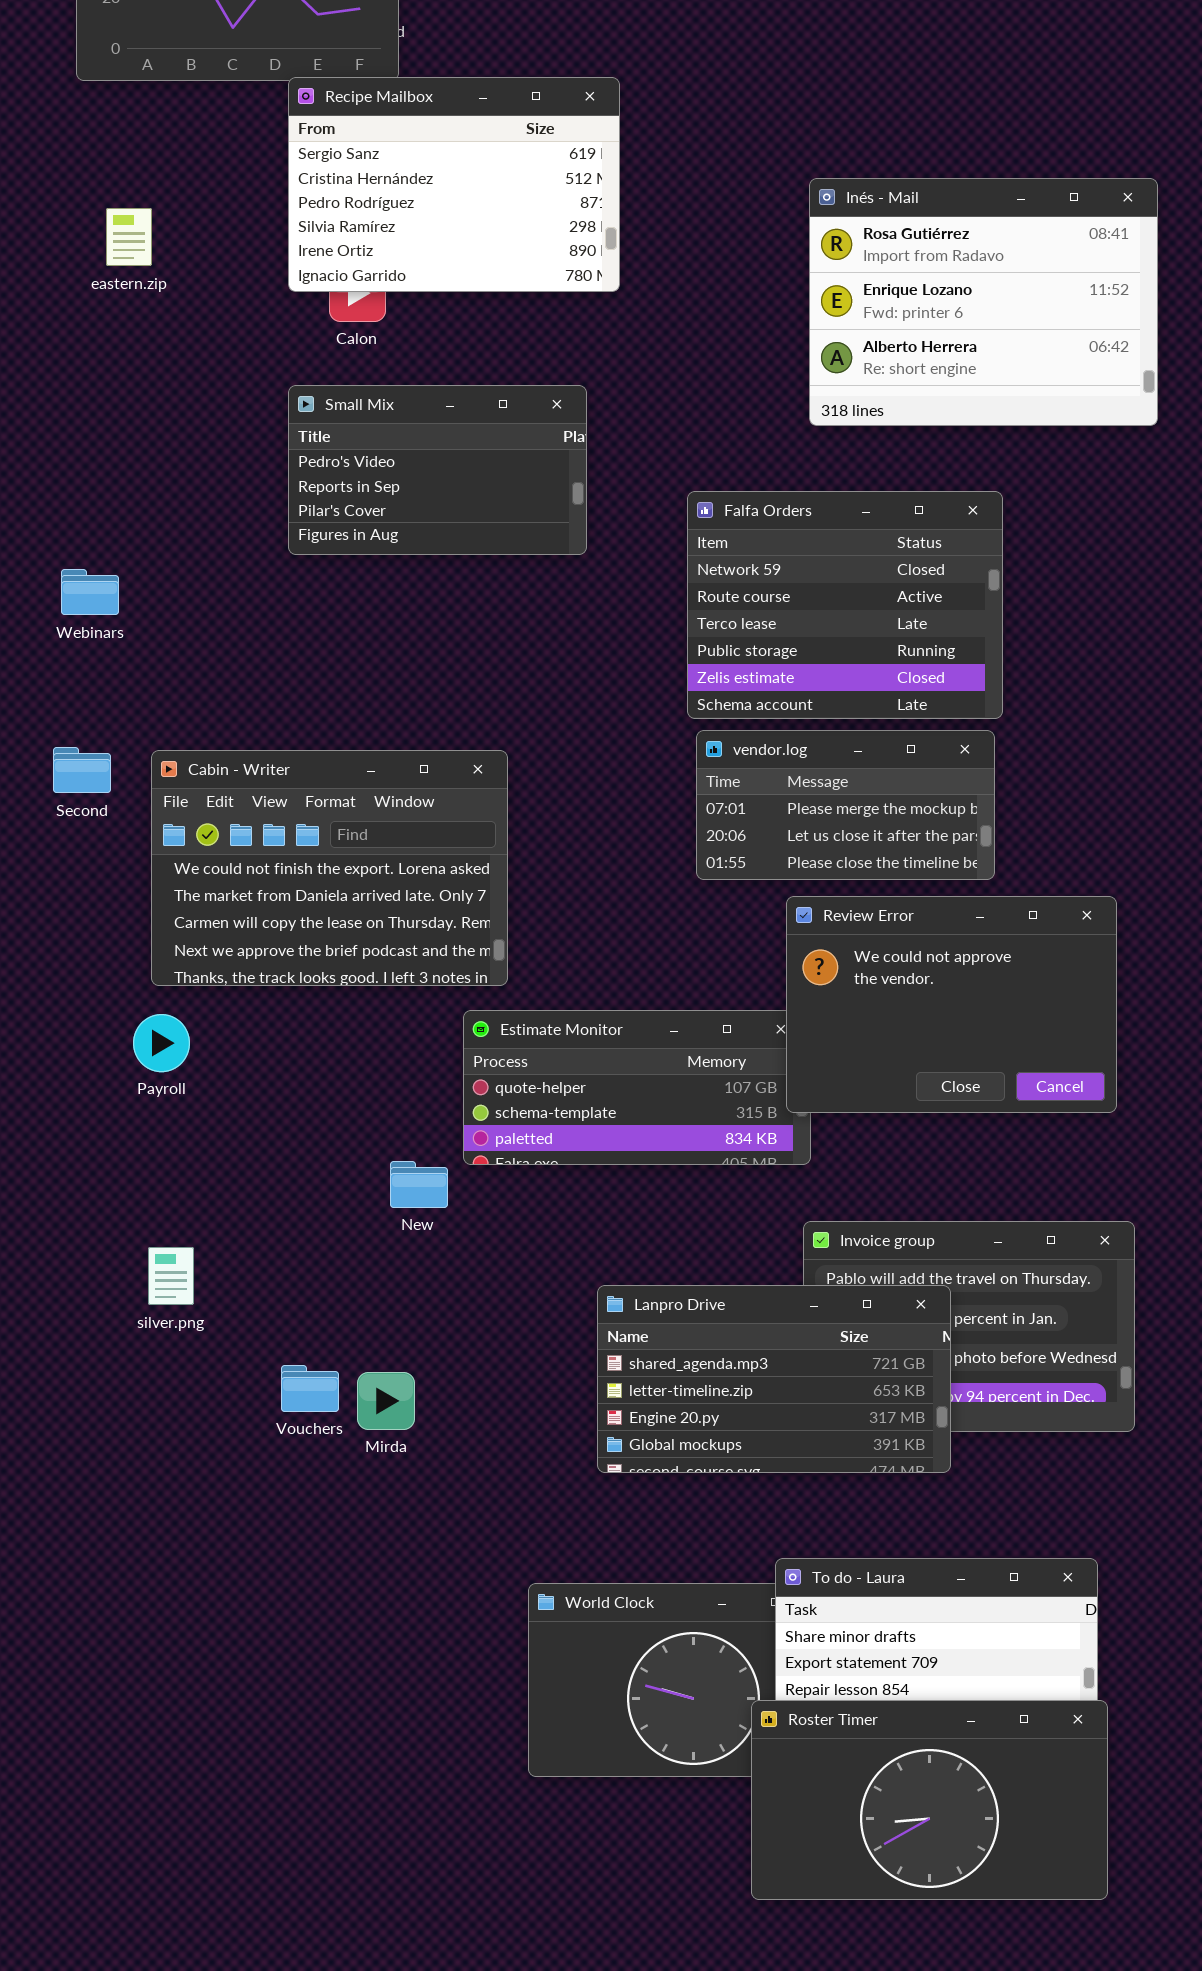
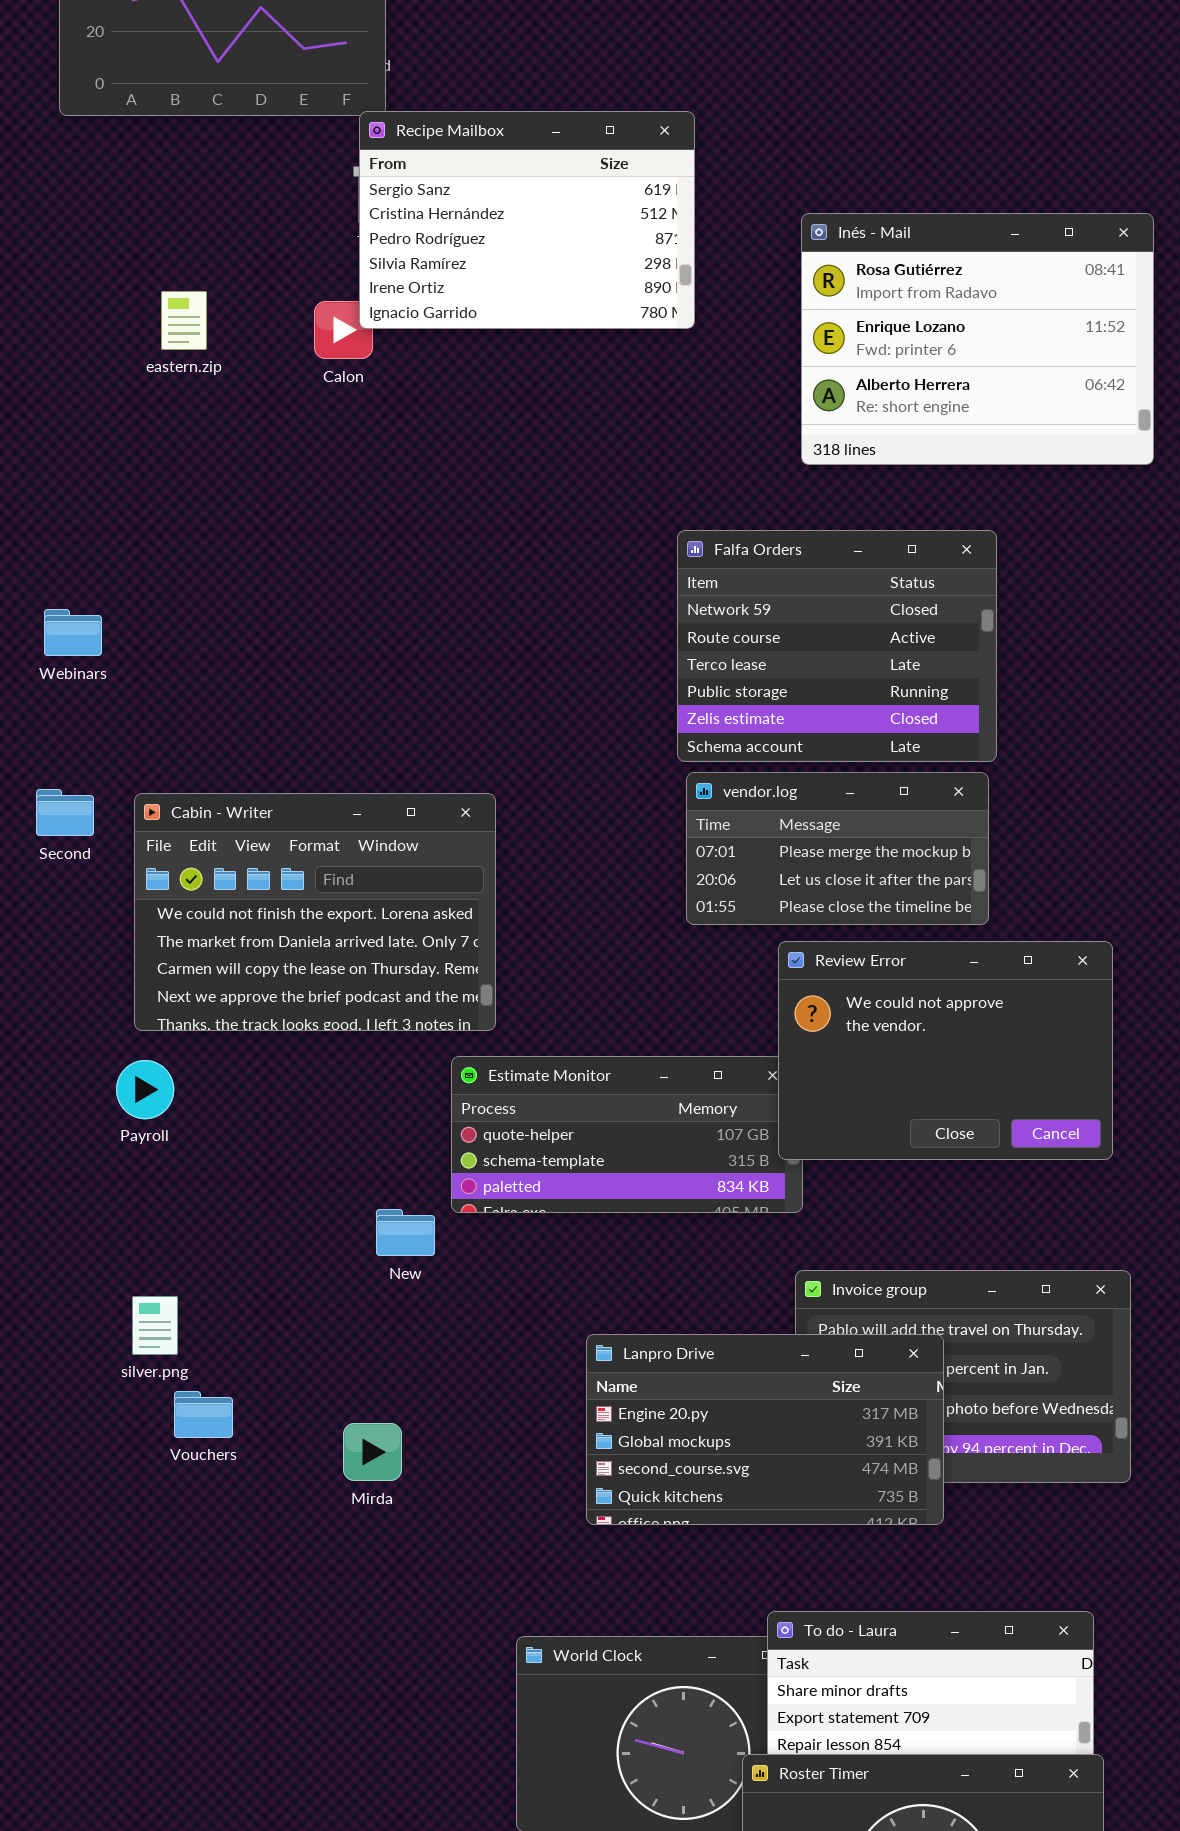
Recipe Mailbox: [288,77,620,292] -> [359,111,695,329], moved
eastern.zip: [106,208,152,266] -> [161,291,207,350], moved
Small Mix: [288,385,587,555] -> none, closed
Lanpro Drive: [597,1285,951,1473] -> [586,1334,944,1525], scrolled down 2 rows
Vouchers: [281,1365,339,1412] -> [174,1391,233,1438], moved

